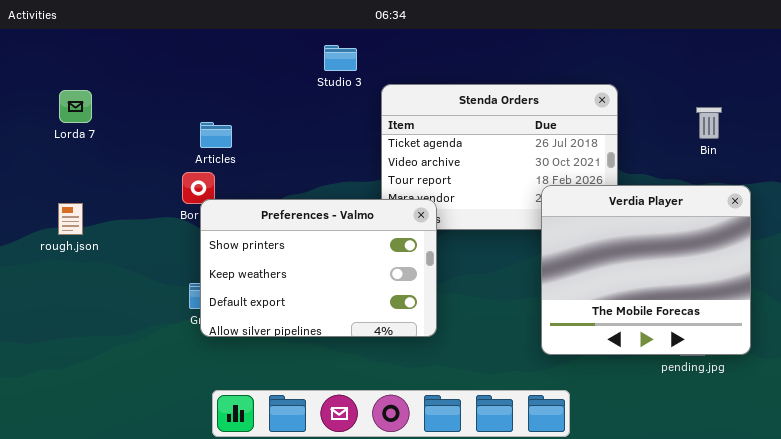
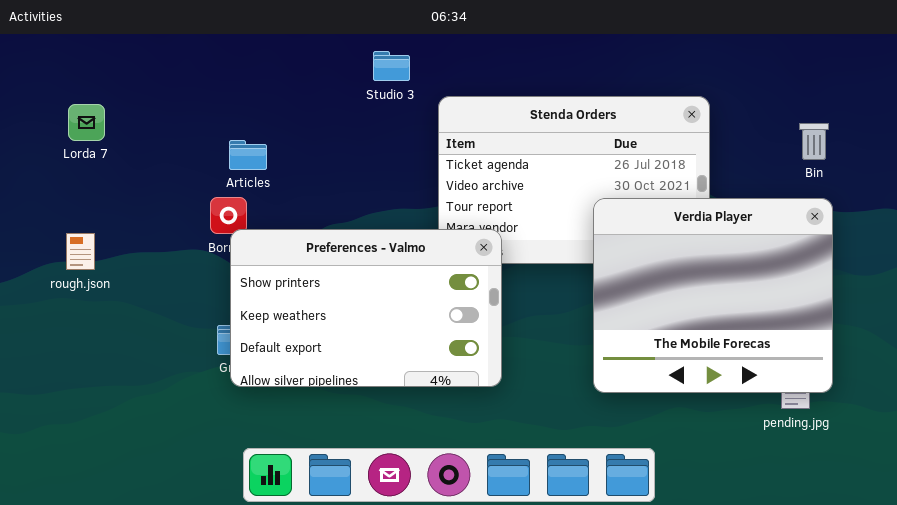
Verdia Player: [541,185,751,355] -> [593,198,833,393], moved

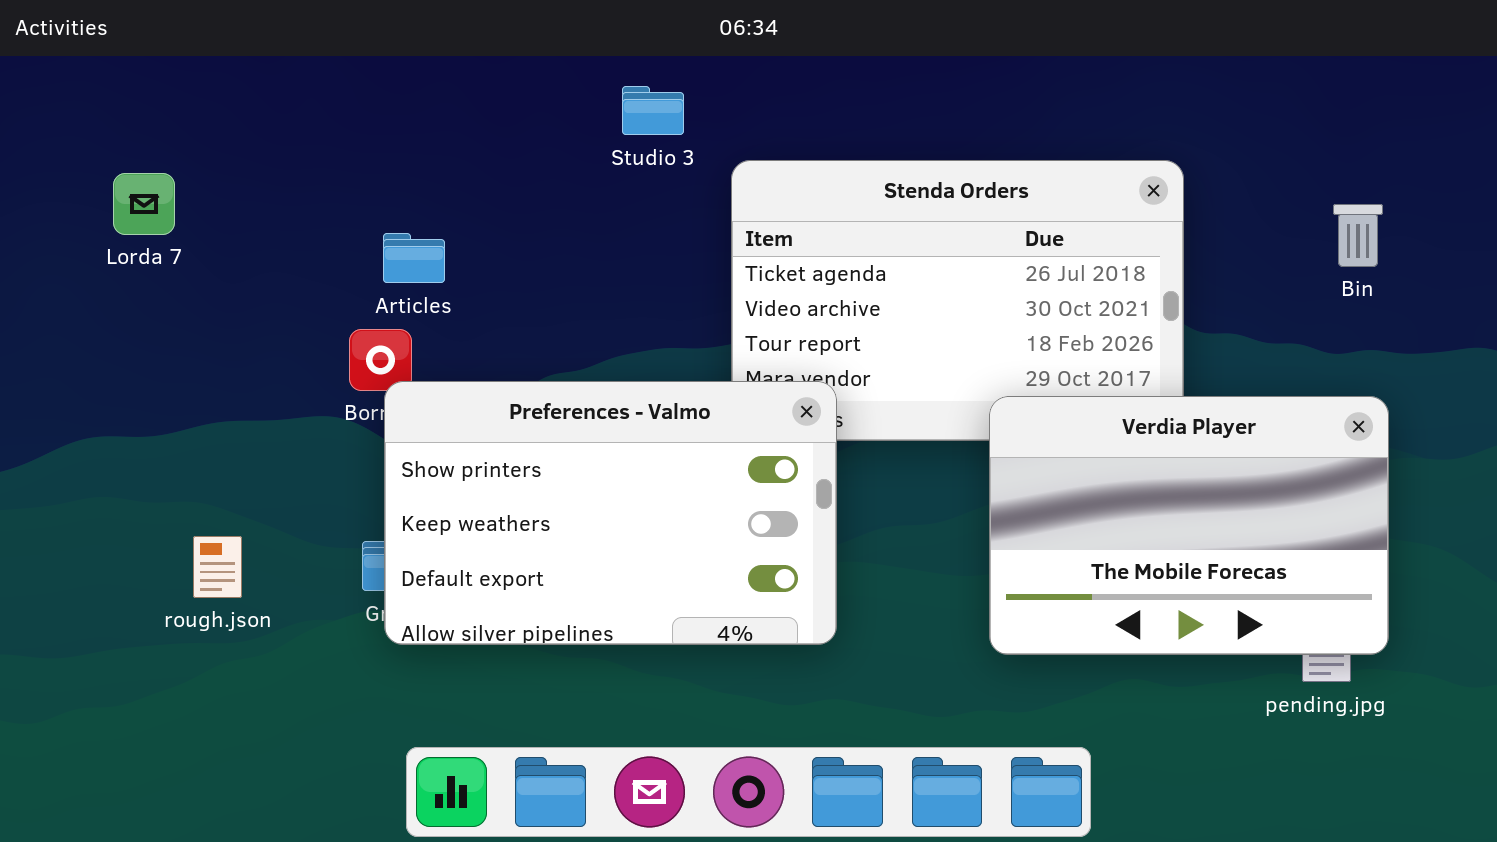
Verdia Player: [593,198,833,393] -> [989,396,1389,655], resized
rough.json: [66,233,95,270] -> [193,536,242,598], moved

